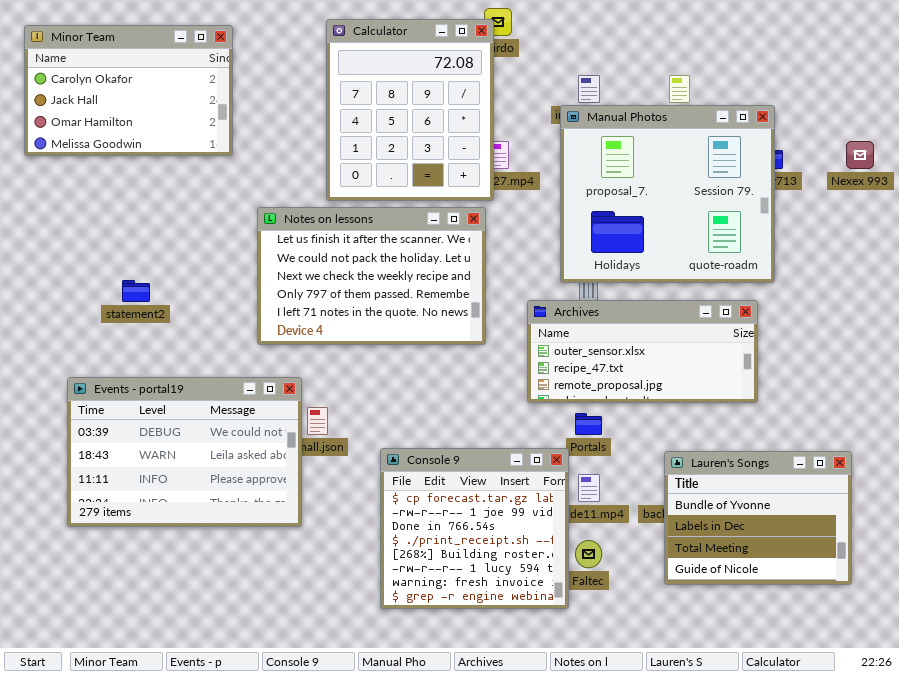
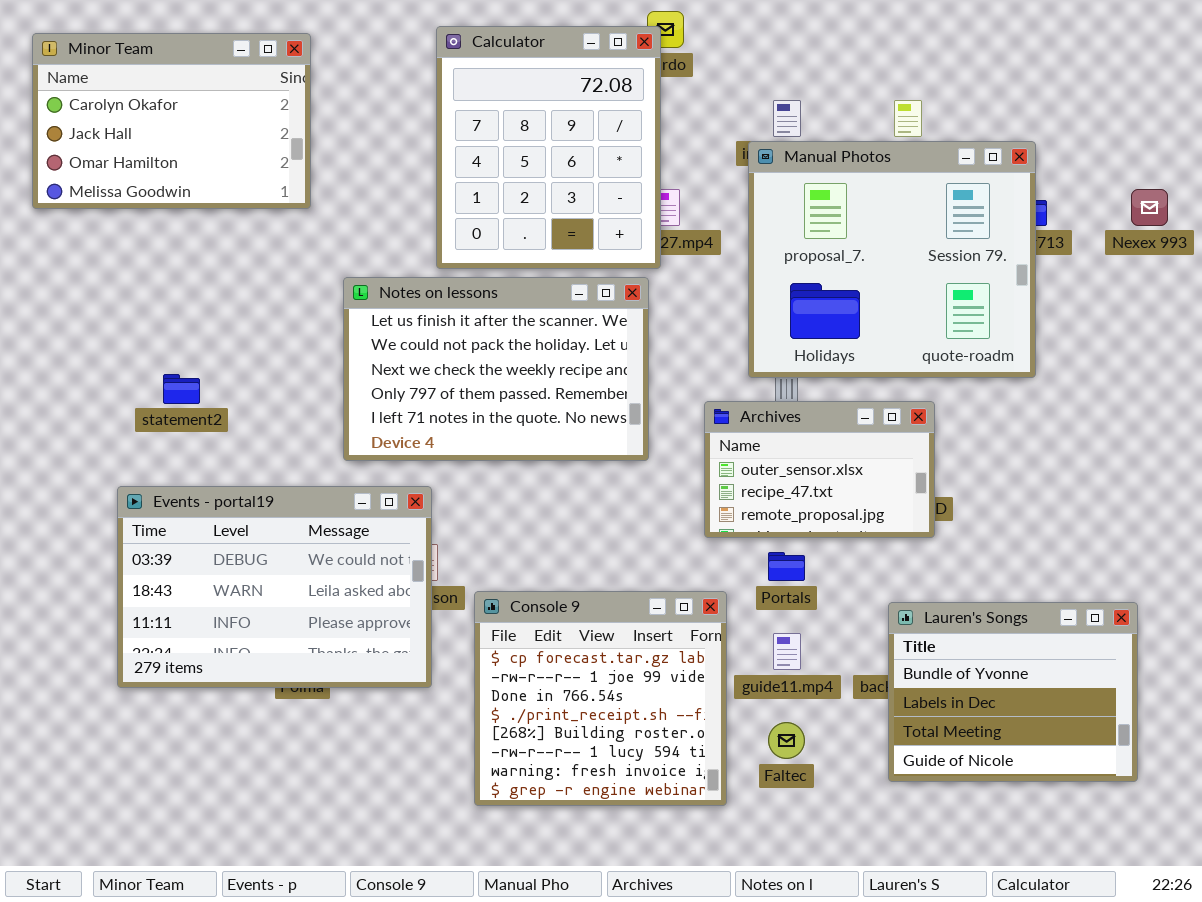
Archives: [527,300,758,403] -> [704,401,935,538], resized
Events - portal19: [67,377,302,527] -> [117,486,432,688], moved
Console 9: [380,448,569,609] -> [474,591,727,806], moved

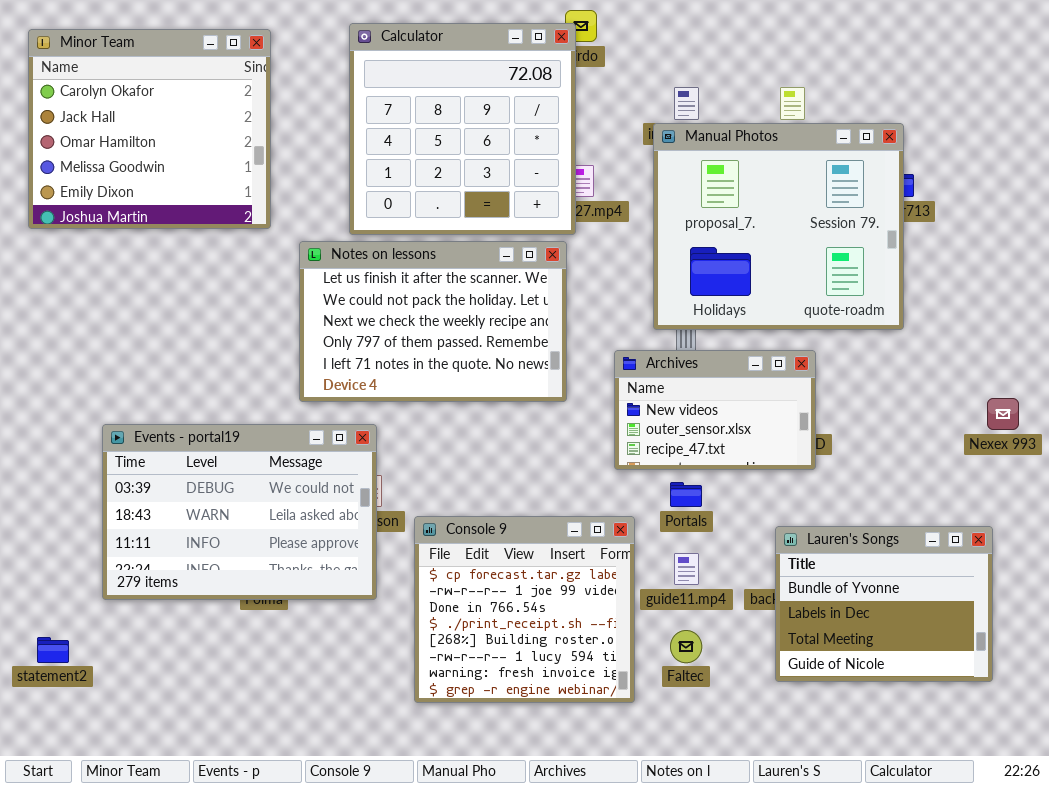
Calculator: [436,26,661,269] -> [349,23,576,235], resized
Minor Team: [32,33,311,209] -> [28,29,271,229], resized
Nexex 993: [1131,189,1168,226] -> [987,398,1019,430], moved
statement2: [163,374,200,404] -> [37,637,69,663], moved
Archives: [704,401,935,538] -> [614,350,816,470], scrolled up 1 row

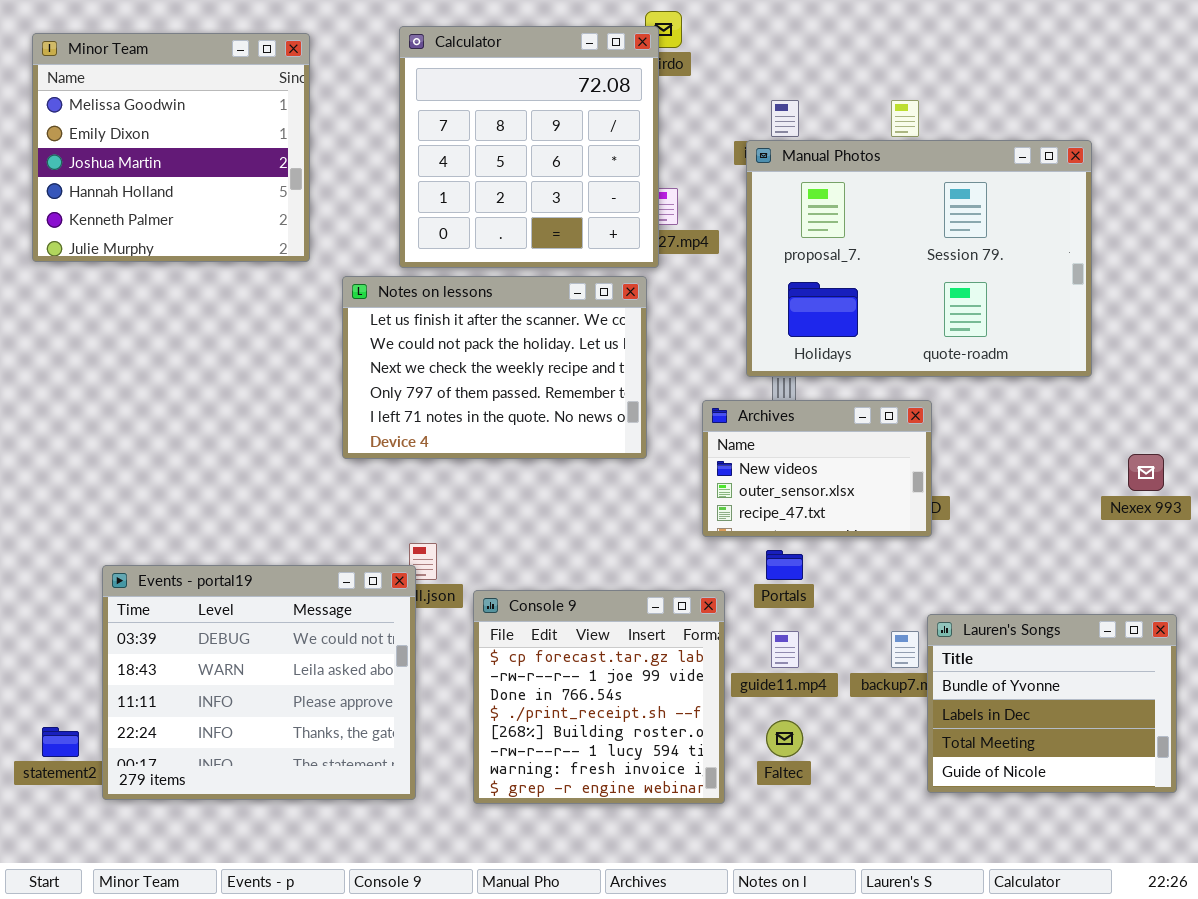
Minor Team: [28,29,271,229] -> [32,33,310,262], scrolled down 3 rows
Manual Photos: [653,123,904,330] -> [746,140,1092,377], resized
Events - portal19: [102,424,377,600] -> [102,565,416,800], moved, resized
Lauren's Songs: [775,526,993,682] -> [927,614,1177,793], moved

